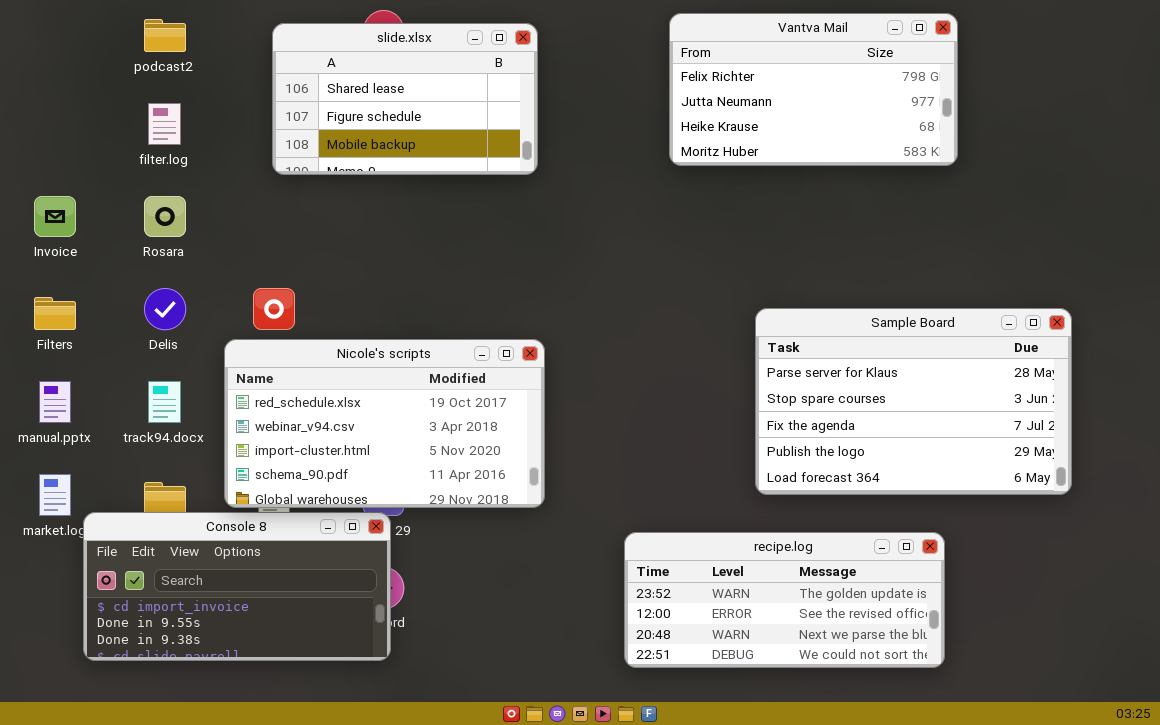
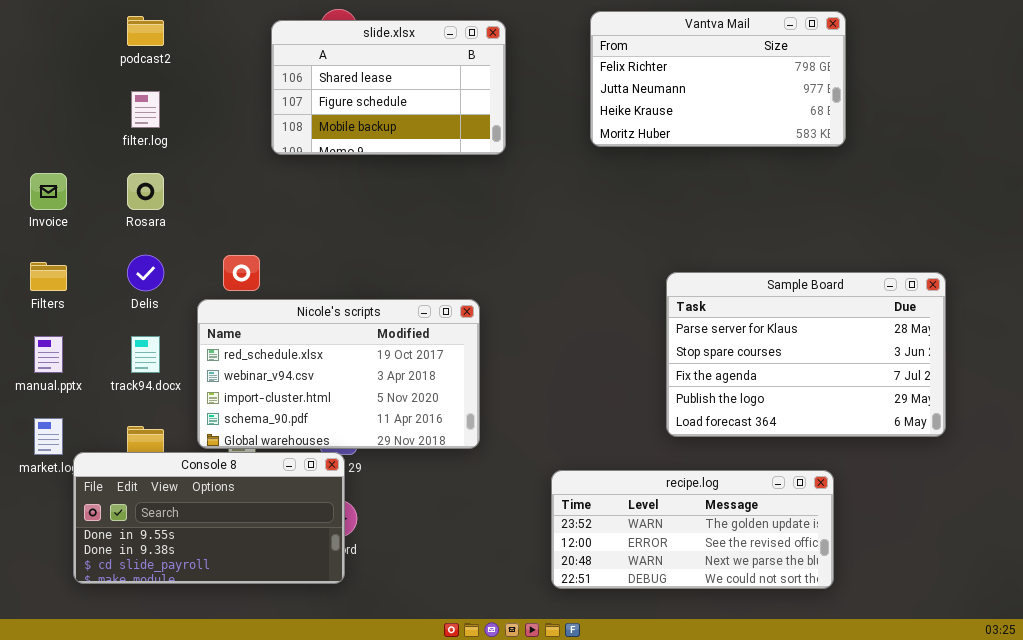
slide.xlsx: [272,23,538,175] -> [271,20,506,155], moved
Console 8: [83,512,391,661] -> [73,452,345,584], scrolled down 1 row

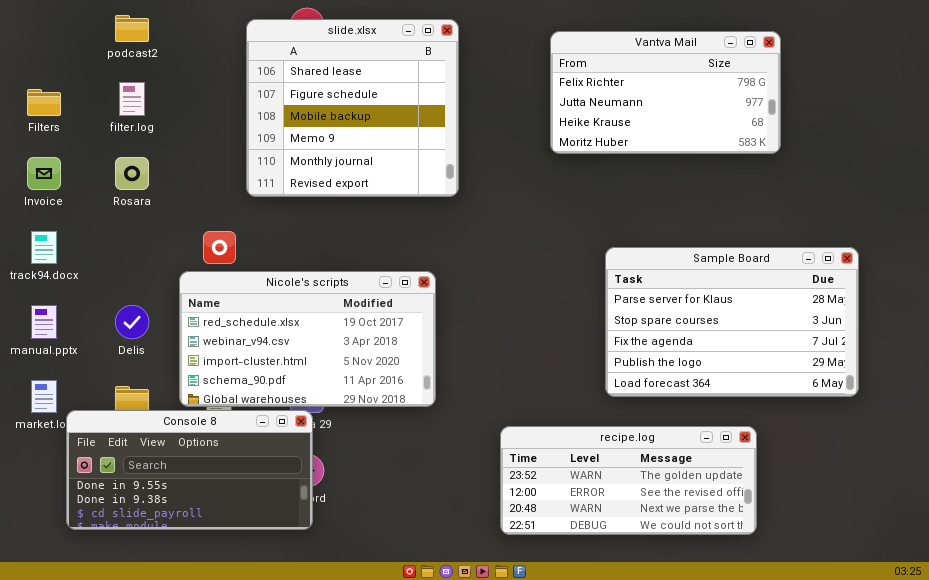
Vantva Mail: [590,11,846,147] -> [550,31,781,154], moved
slide.xlsx: [271,20,506,155] -> [246,19,459,197], resized
Delis: [127,255,164,291] -> [115,305,149,339], moved
Filters: [30,262,67,291] -> [27,89,61,116], moved
track94.docx: [131,336,160,373] -> [31,231,57,264], moved

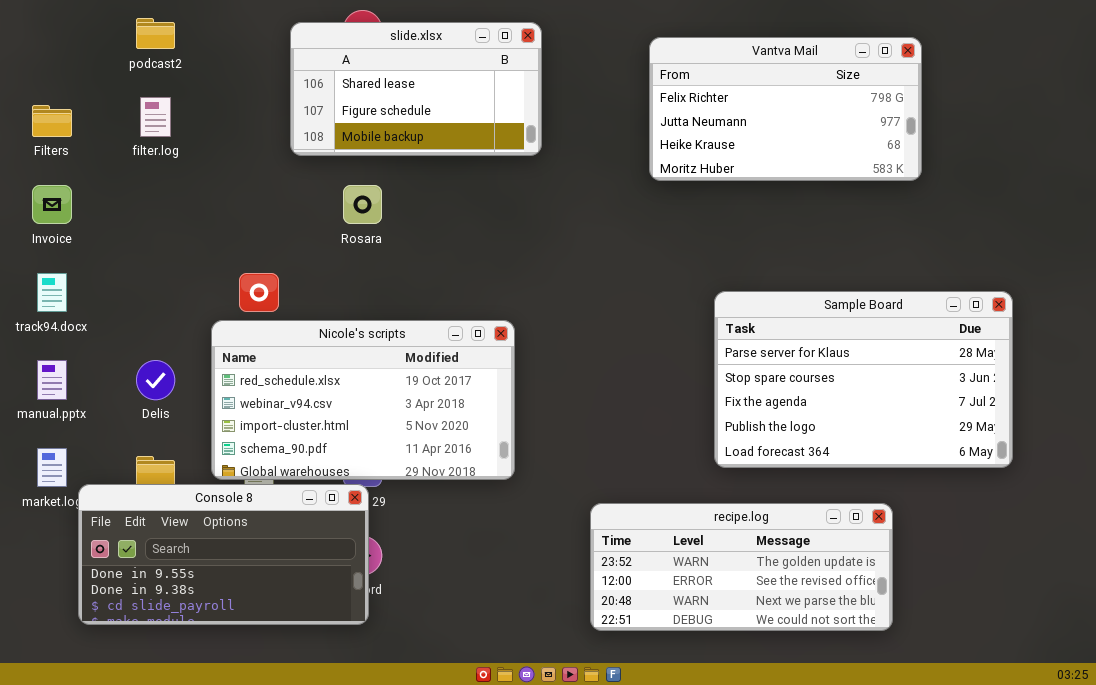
slide.xlsx: [246,19,459,197] -> [290,22,542,156], resized
Rosara: [115,157,149,190] -> [343,185,382,224], moved

